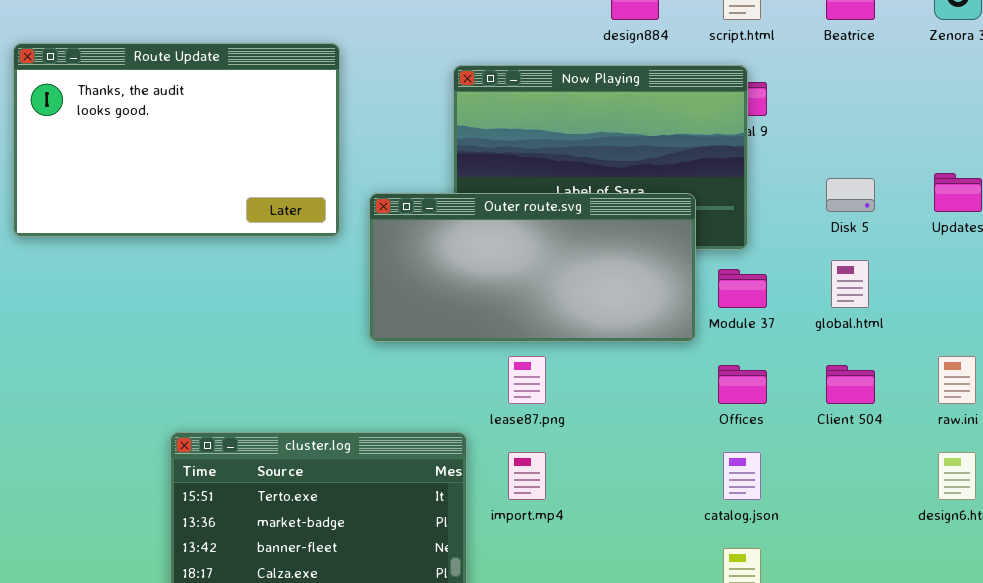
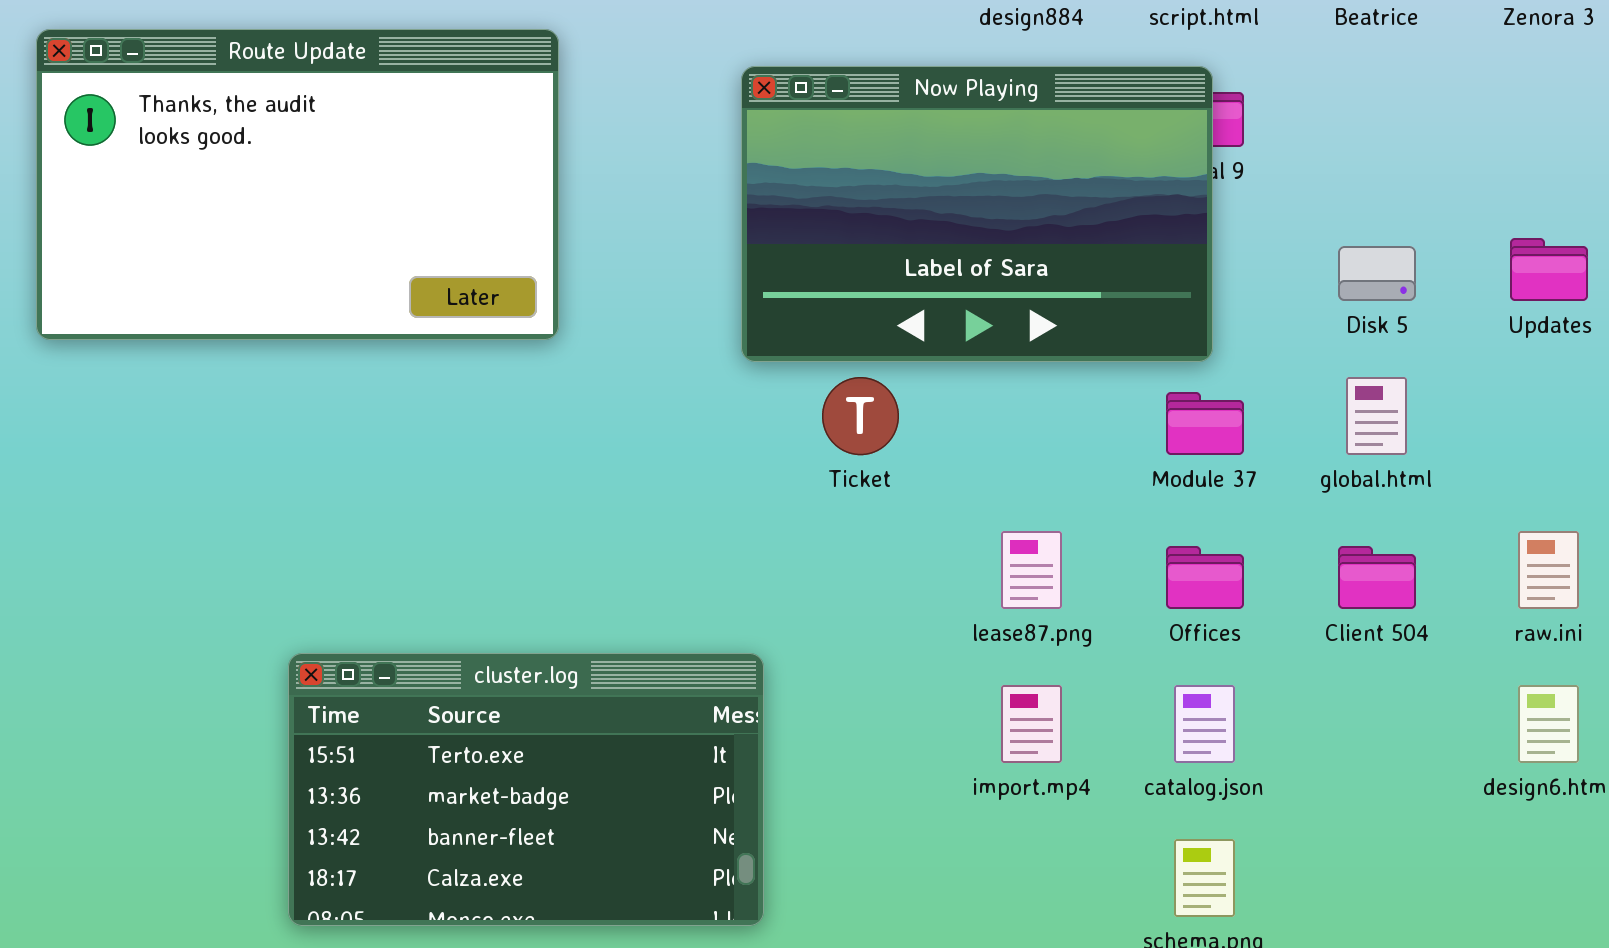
Outer route.svg: [369,193,696,342] -> none, closed
lease87.png: [508,356,546,404] -> [1001,531,1062,609], moved
import.mp4: [508,452,546,500] -> [1001,685,1062,763], moved

